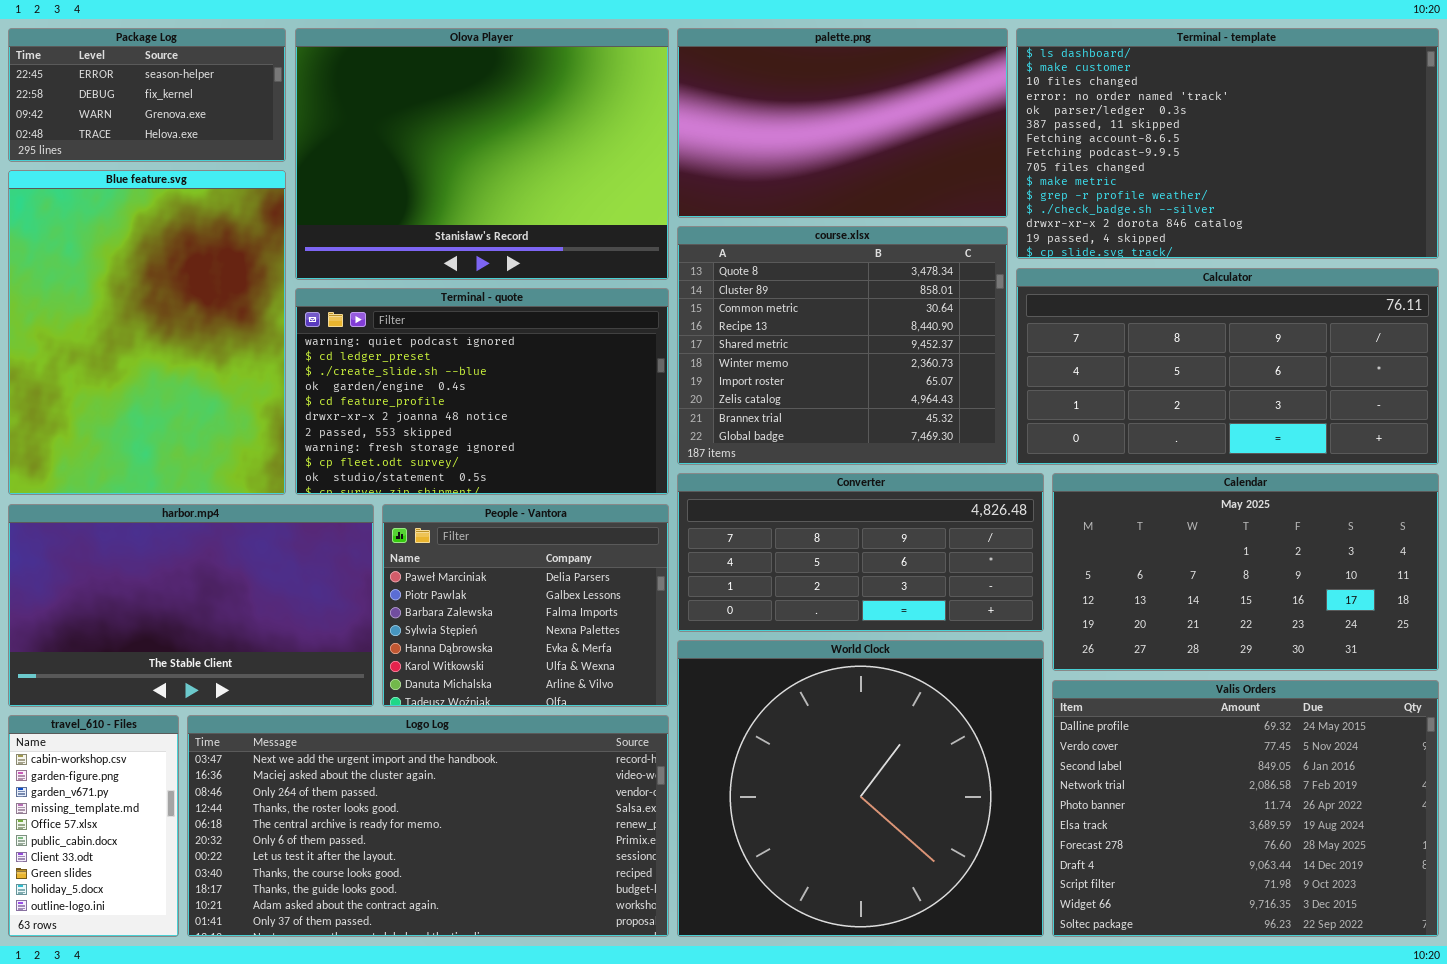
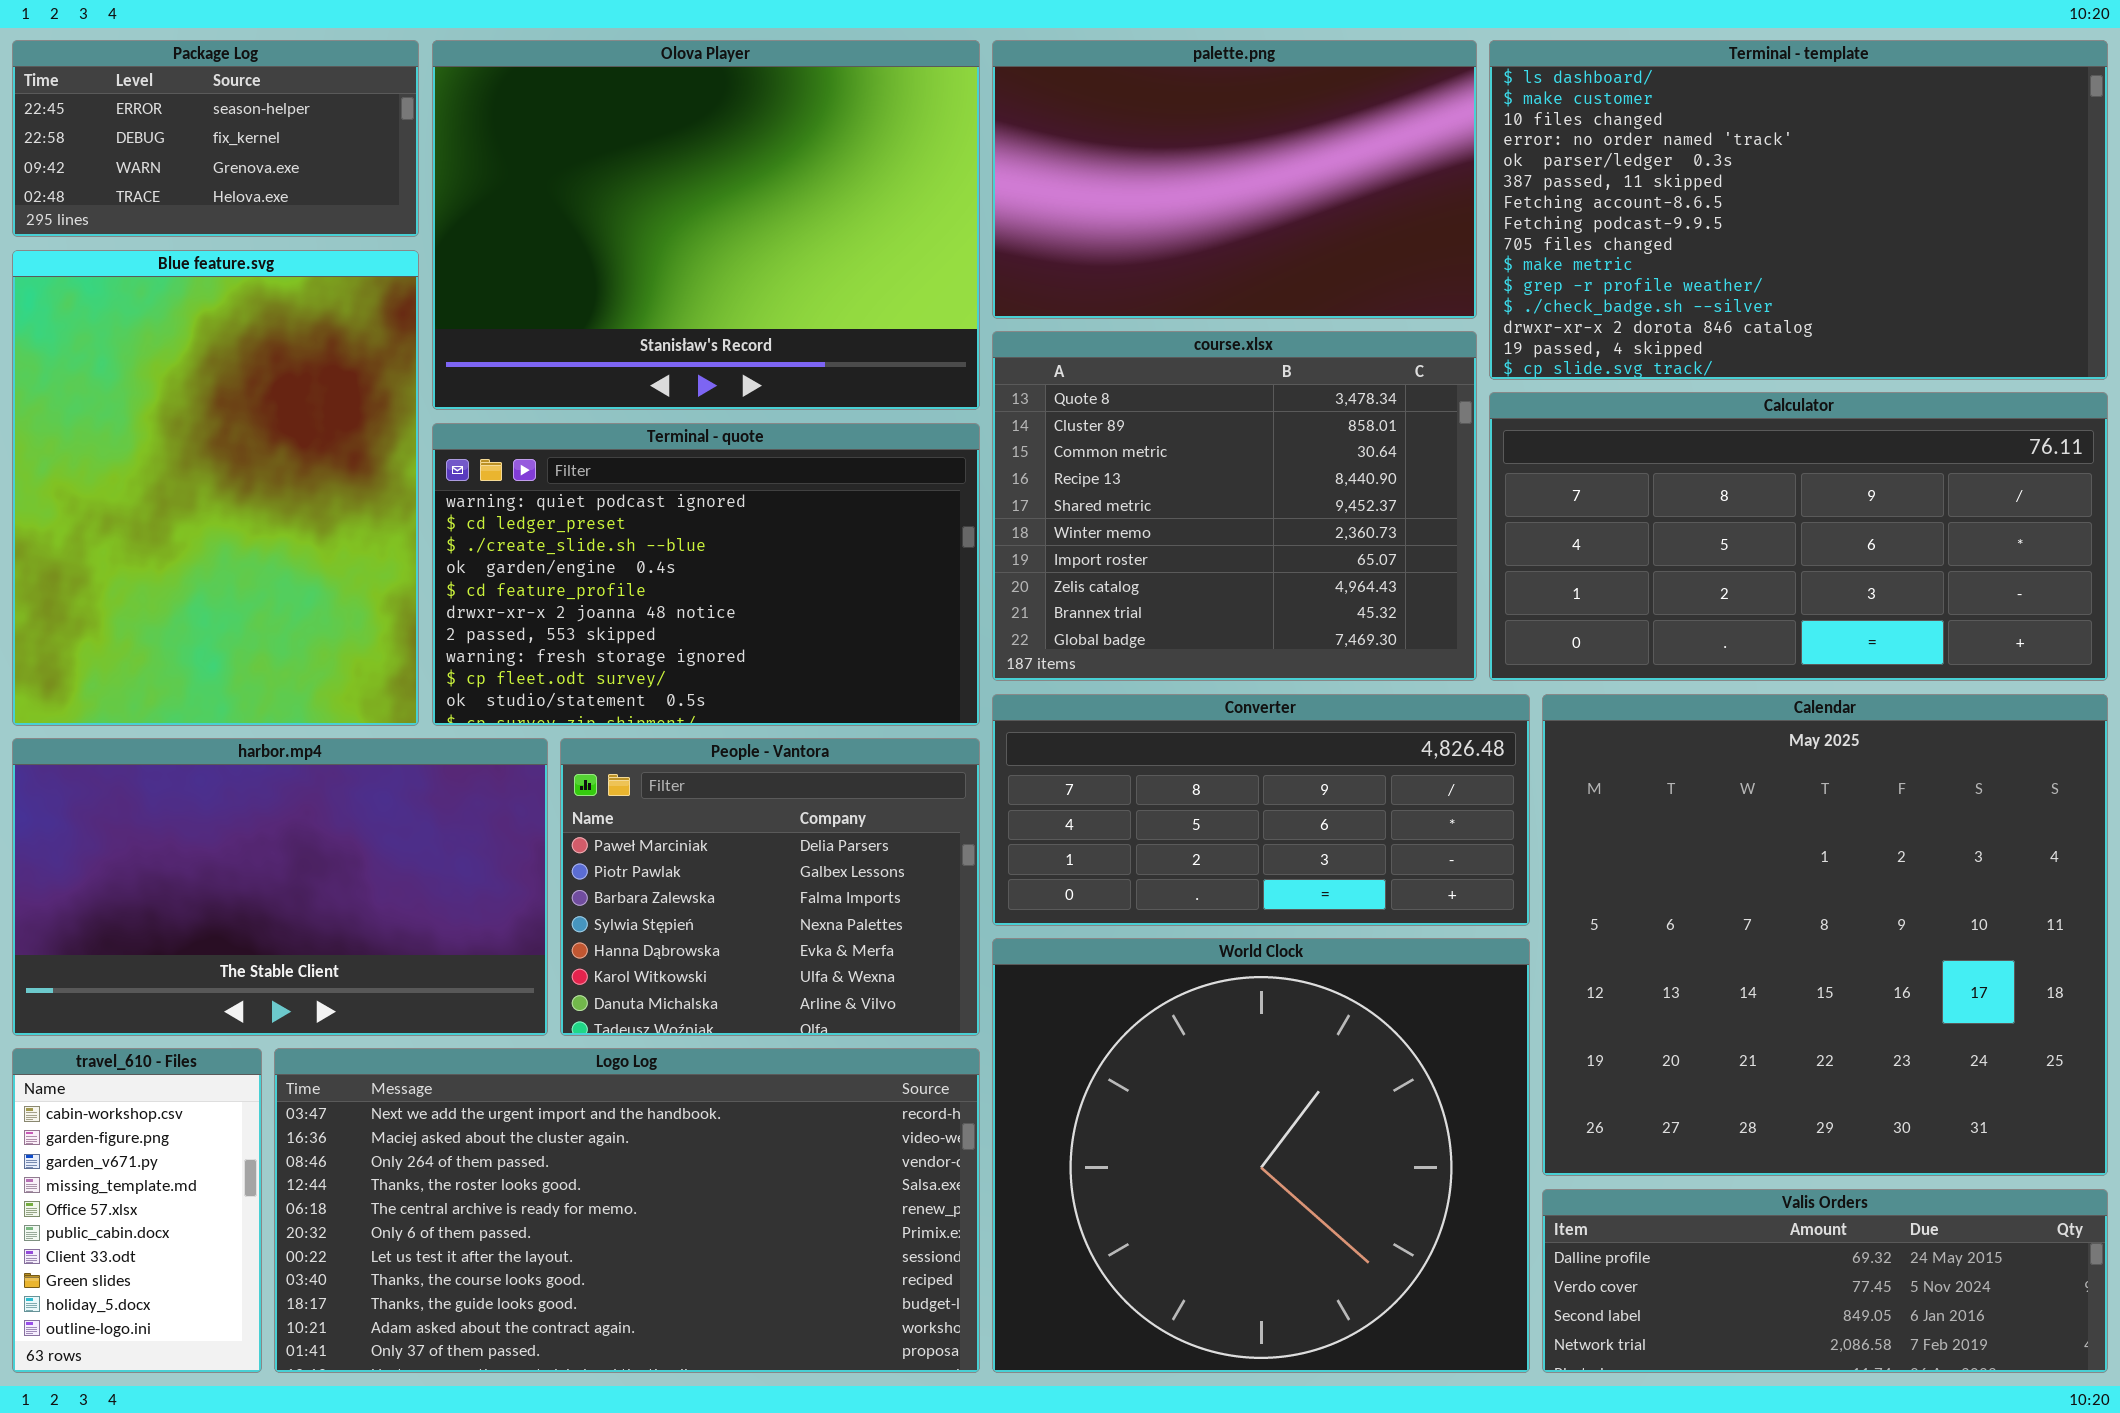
Calendar: [1052,473,1439,671] -> [1542,694,2108,1176], resized
Valis Orders: [1052,680,1439,937] -> [1542,1189,2108,1373], resized

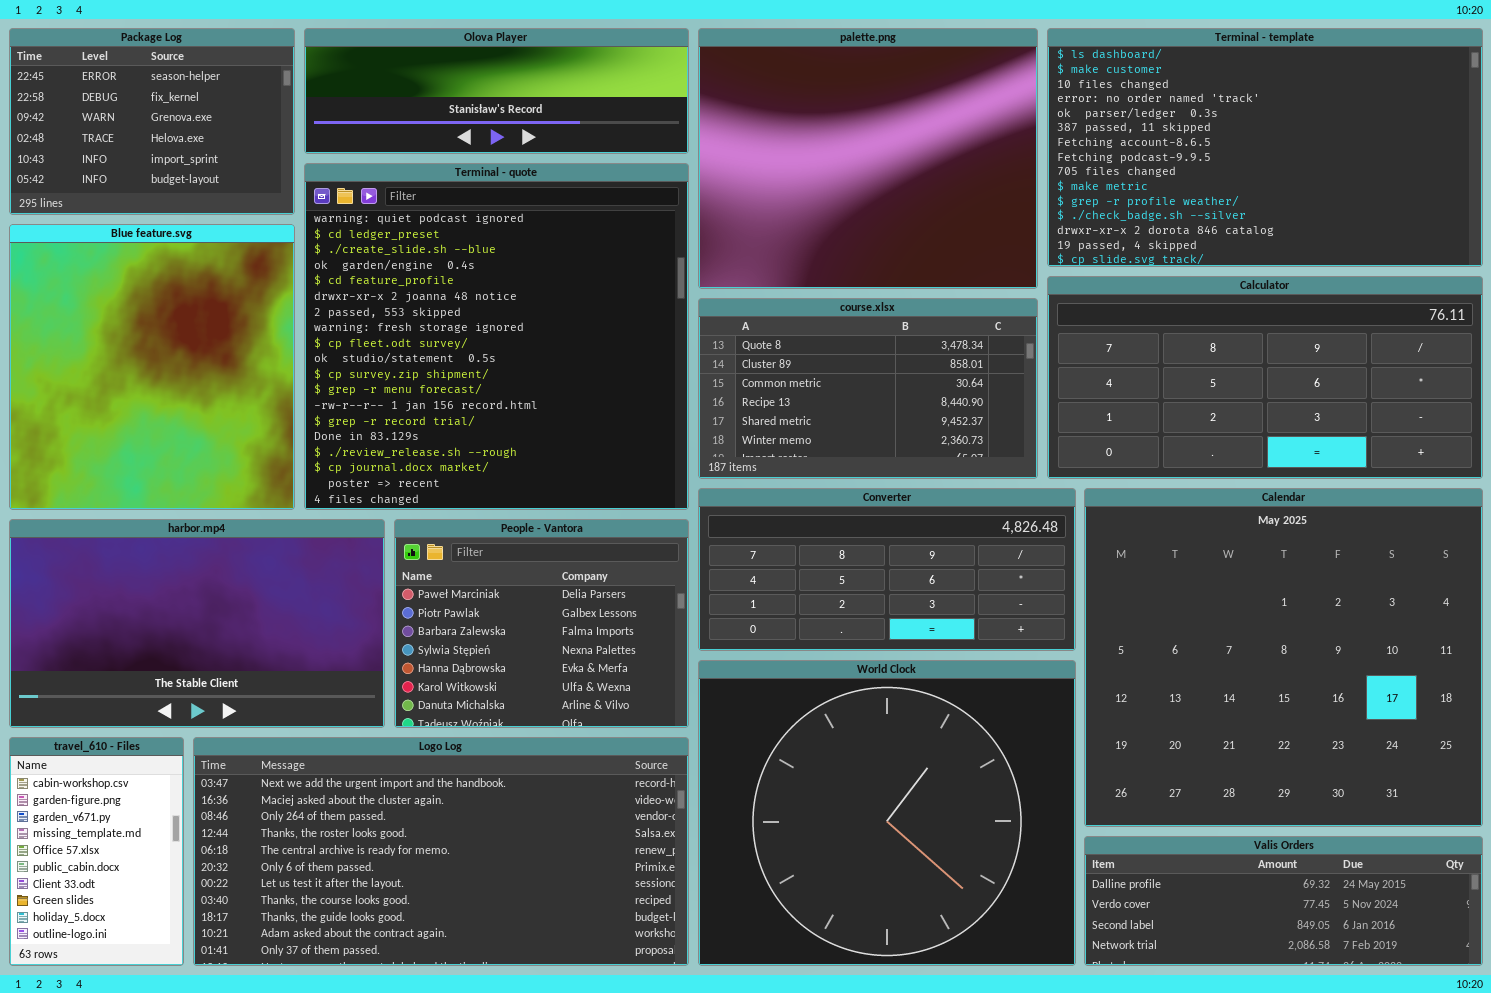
Package Log: [12,40,419,237] -> [9,28,295,215], resized
Olova Player: [432,40,980,410] -> [304,28,689,154], resized
palette.png: [992,40,1477,319] -> [698,28,1038,289], resized
Blue feature.svg: [12,250,419,726] -> [9,224,295,510], resized
course.xlsx: [992,331,1477,681] -> [698,298,1038,479], resized
Terminal - quote: [432,423,980,726] -> [304,163,689,510], resized

